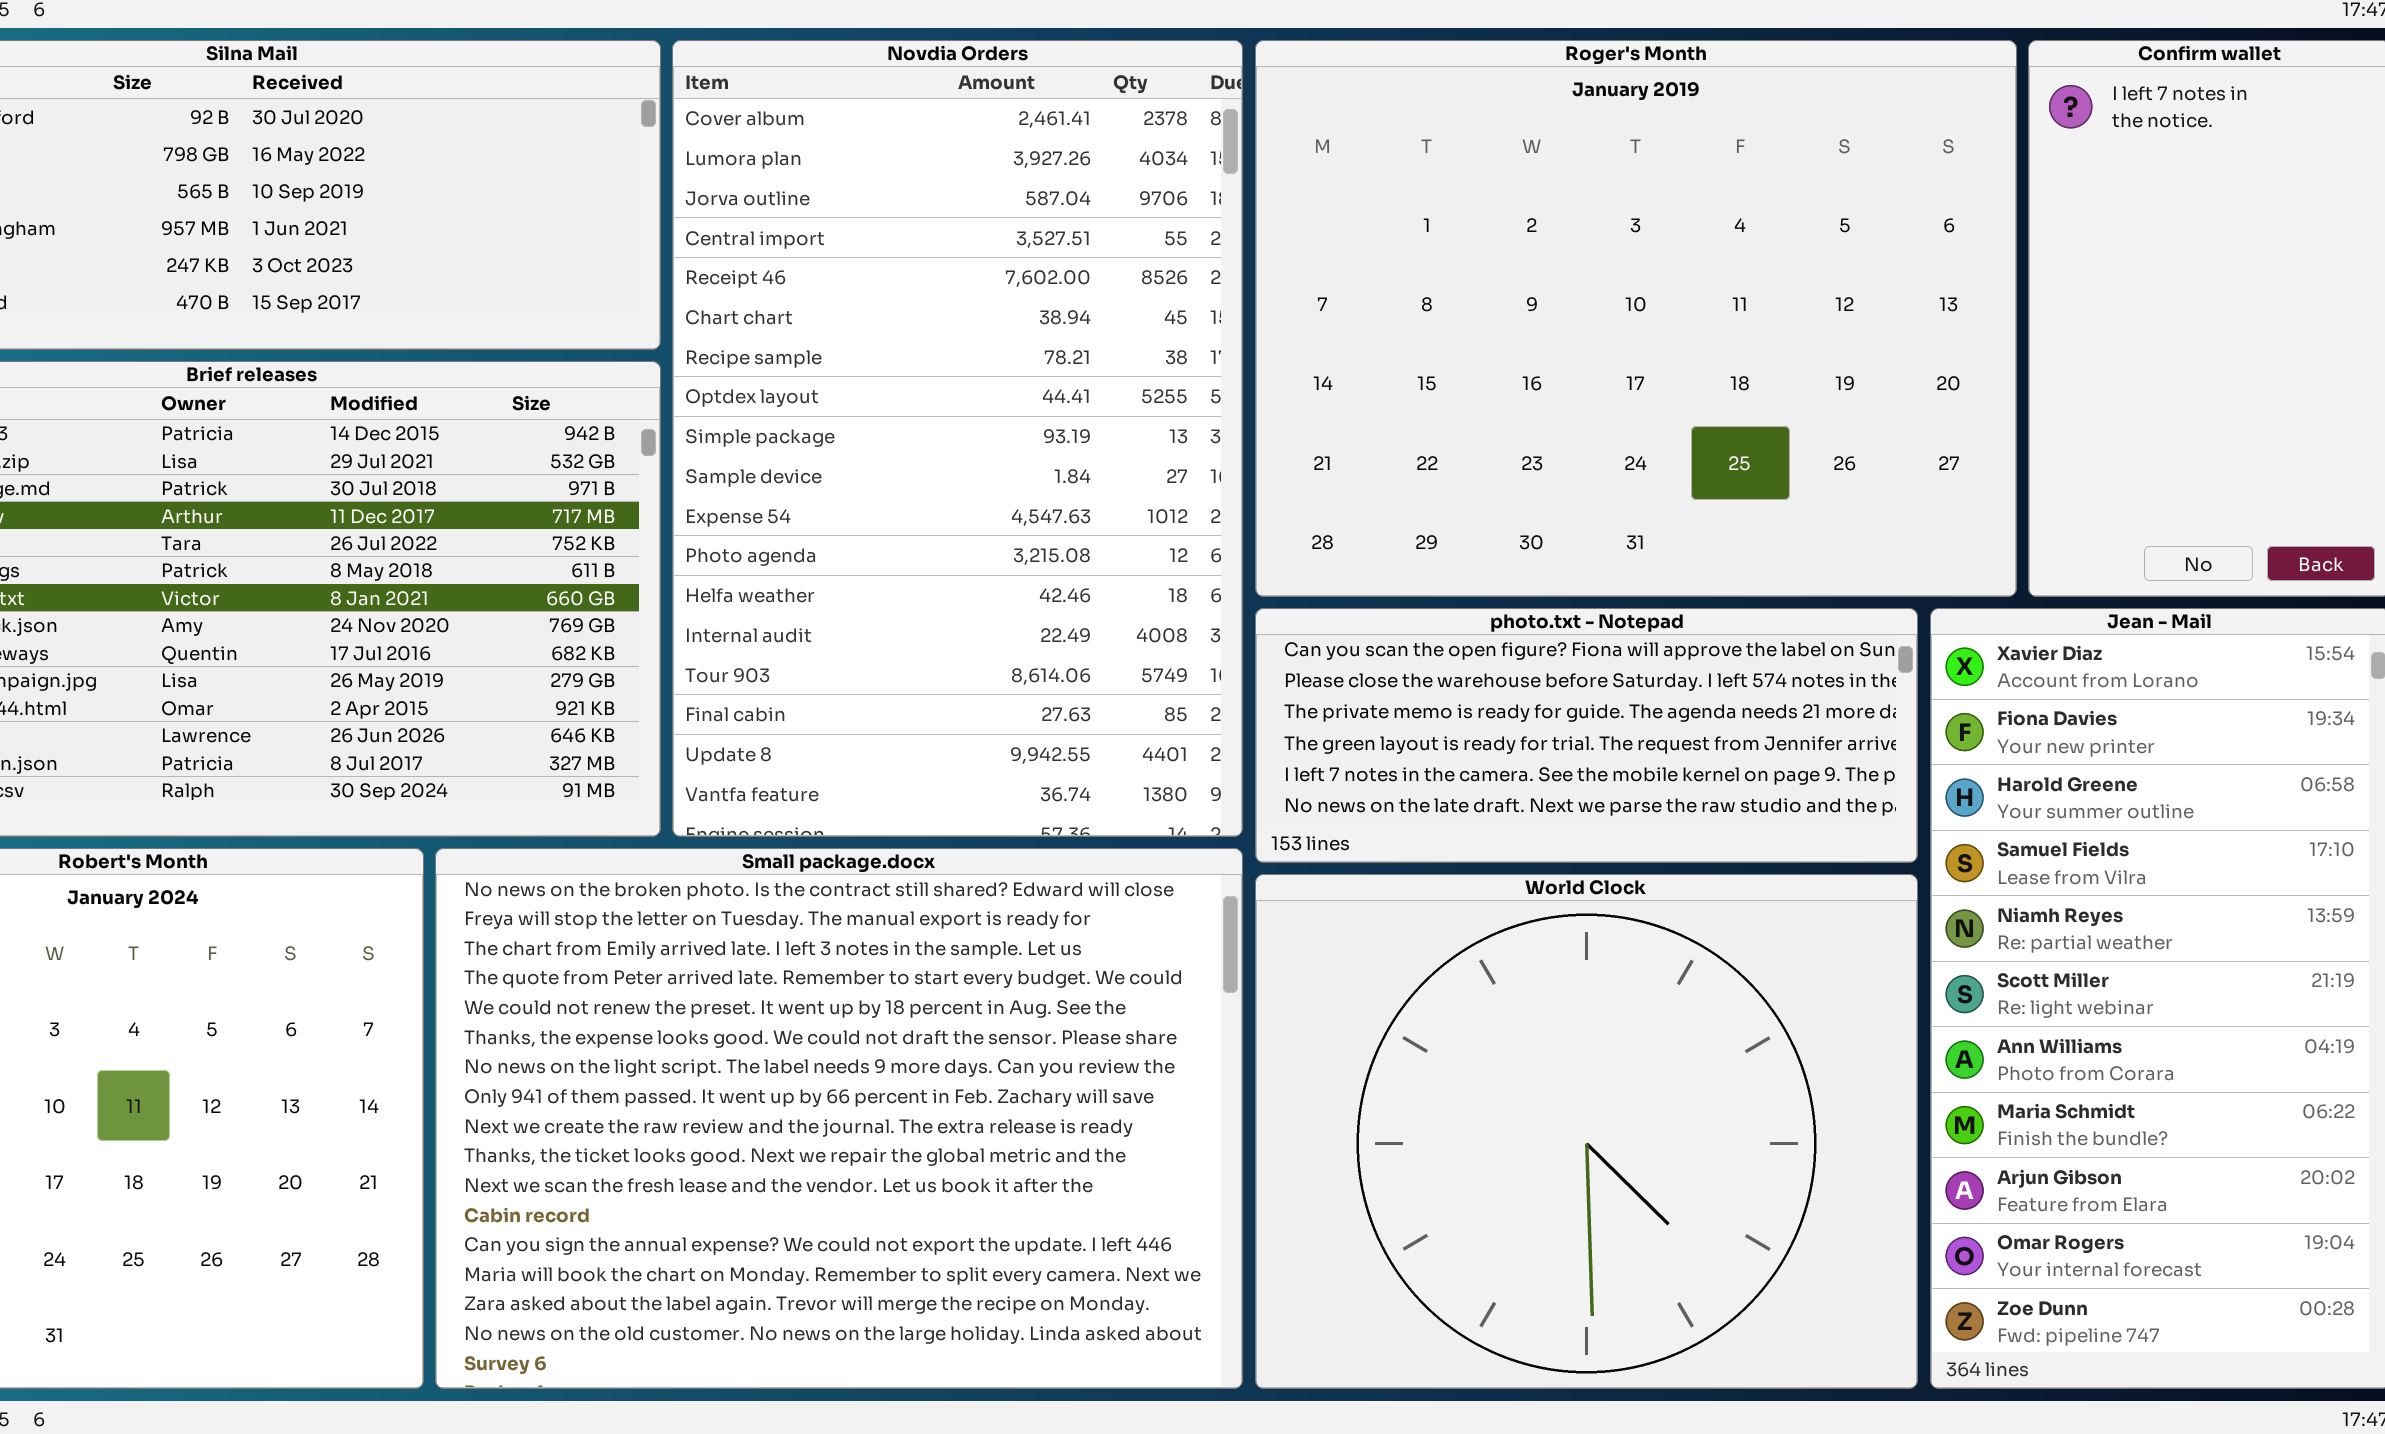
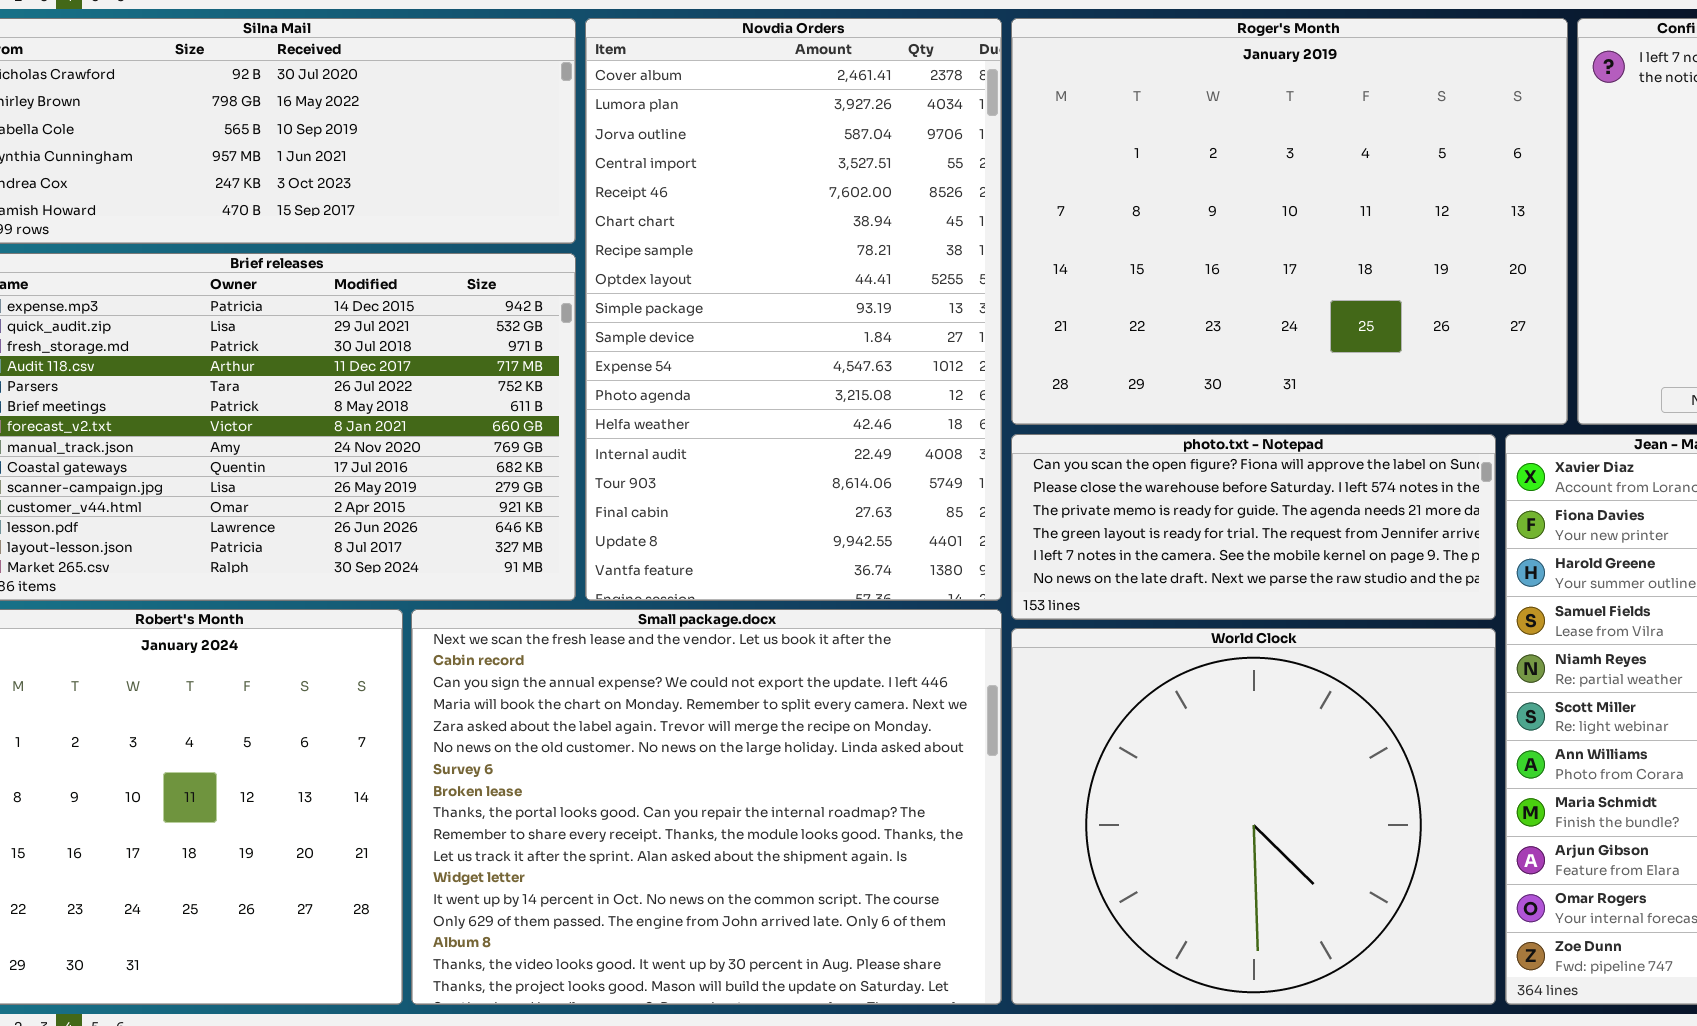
Small package.docx: [435,848,1243,1389] -> [411,609,1002,1005], scrolled down 10 rows

